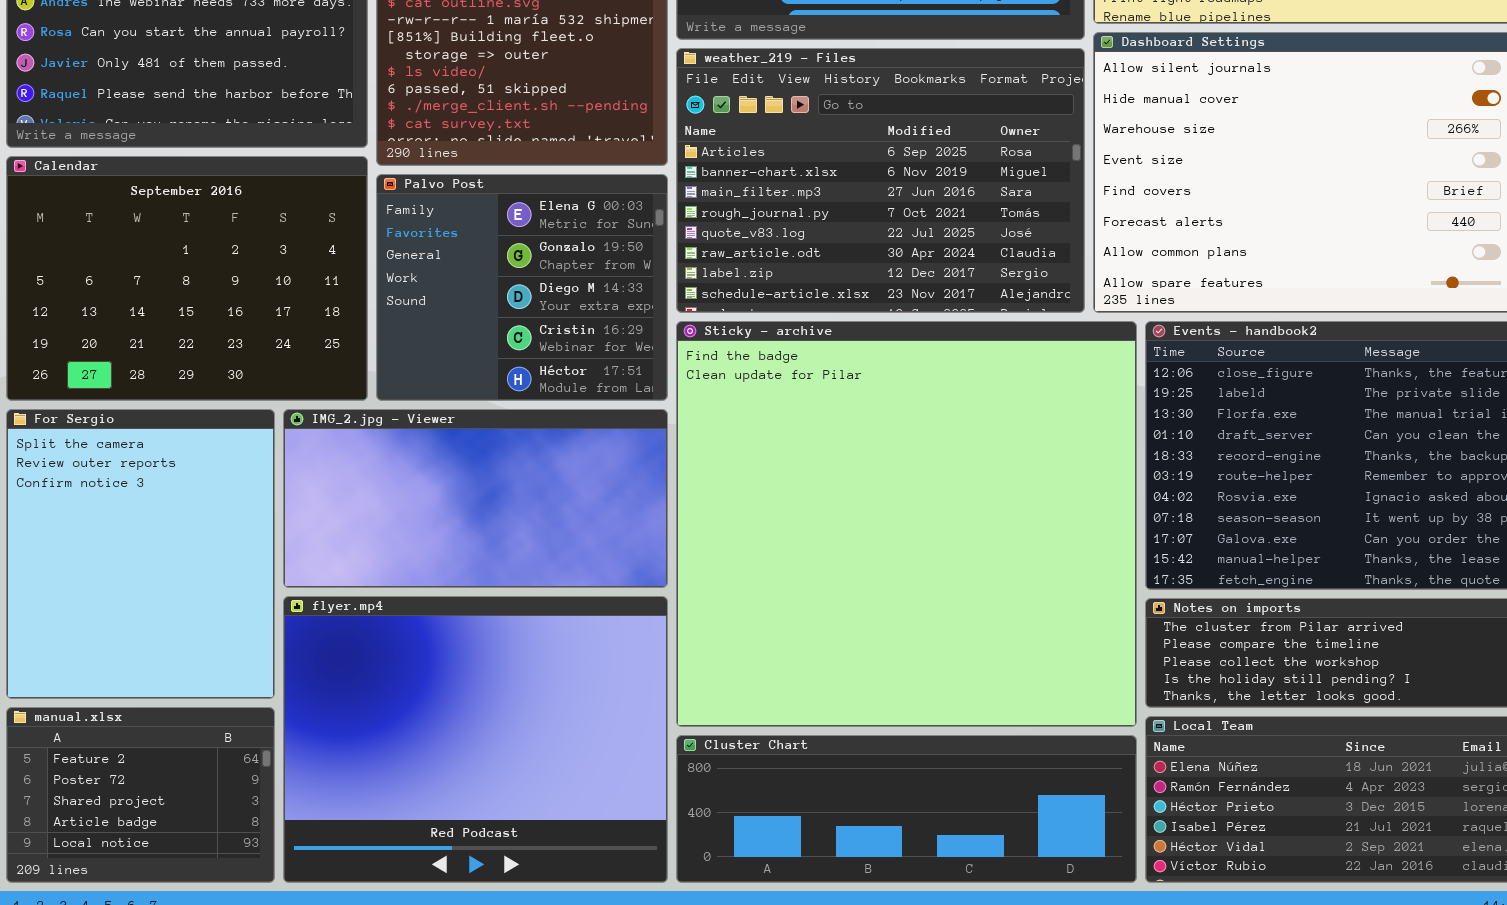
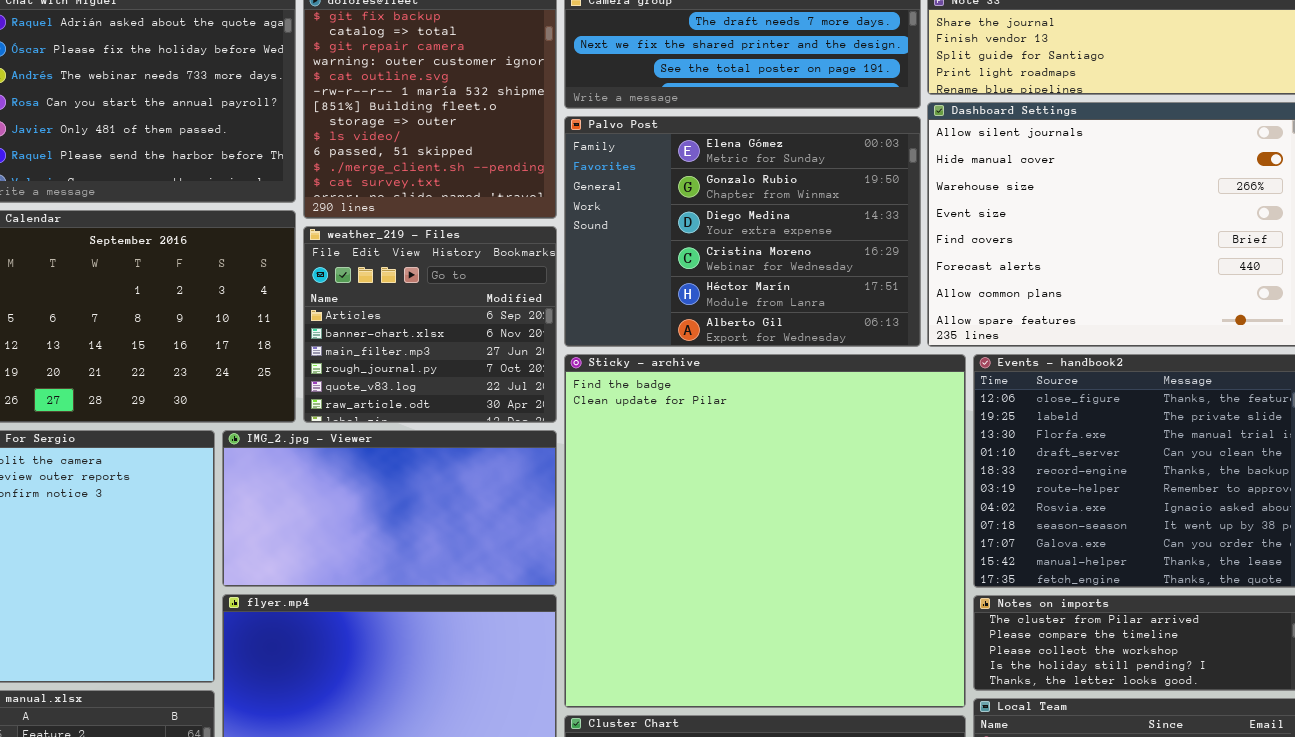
weather_219 - Files: [676,48,1085,313] -> [303,226,557,423], moved, resized
Palvo Post: [376,174,668,401] -> [564,116,921,347], moved, resized

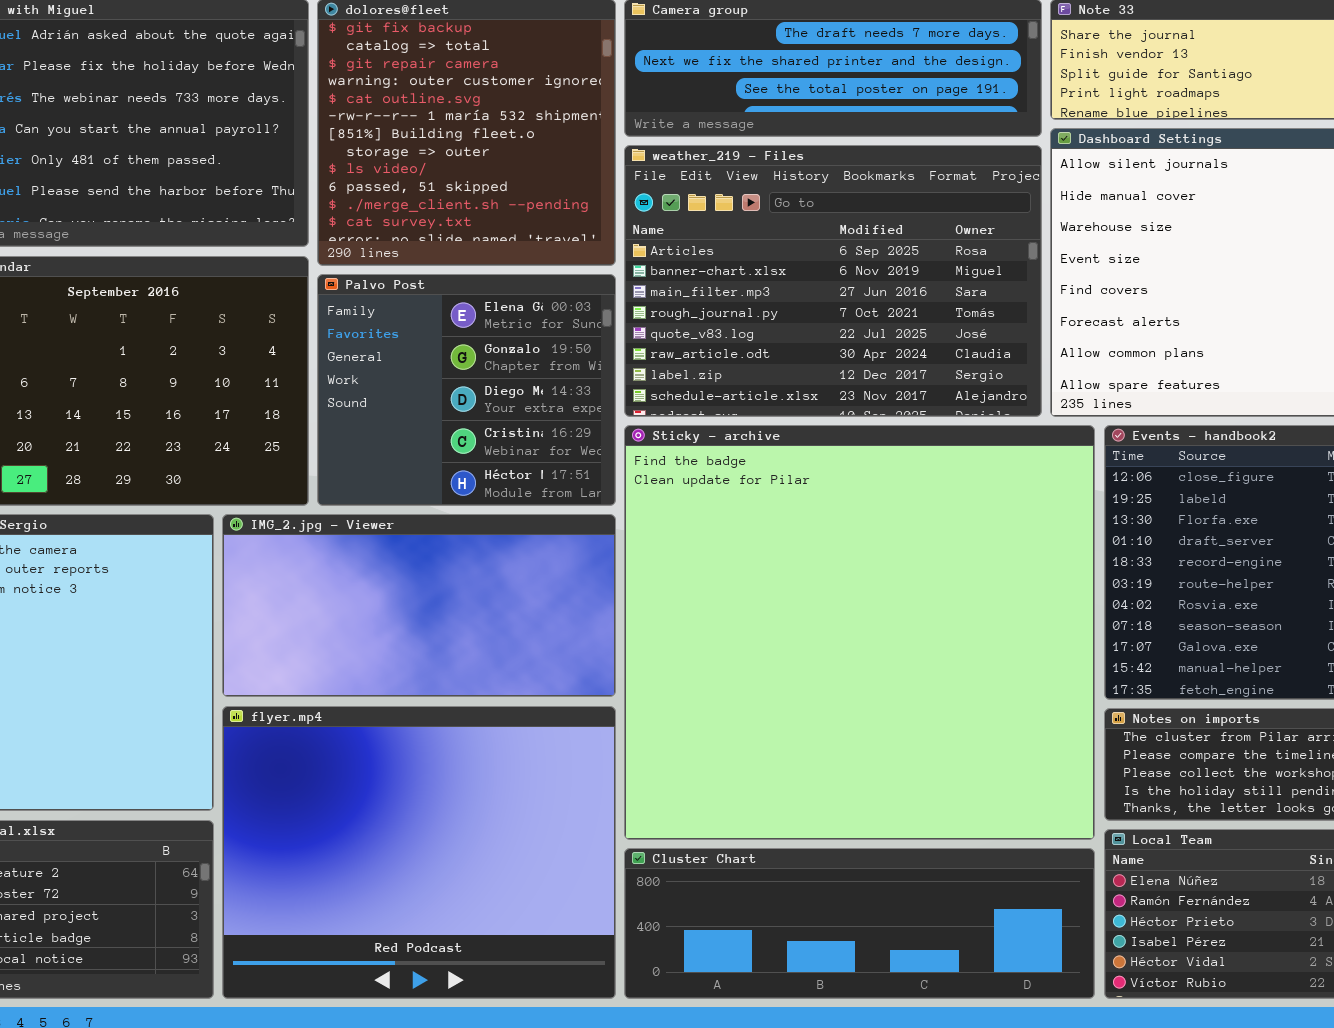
Palvo Post: [564,116,921,347] -> [317,274,616,506], moved, resized
weather_219 - Files: [303,226,557,423] -> [624,145,1042,417], moved, resized

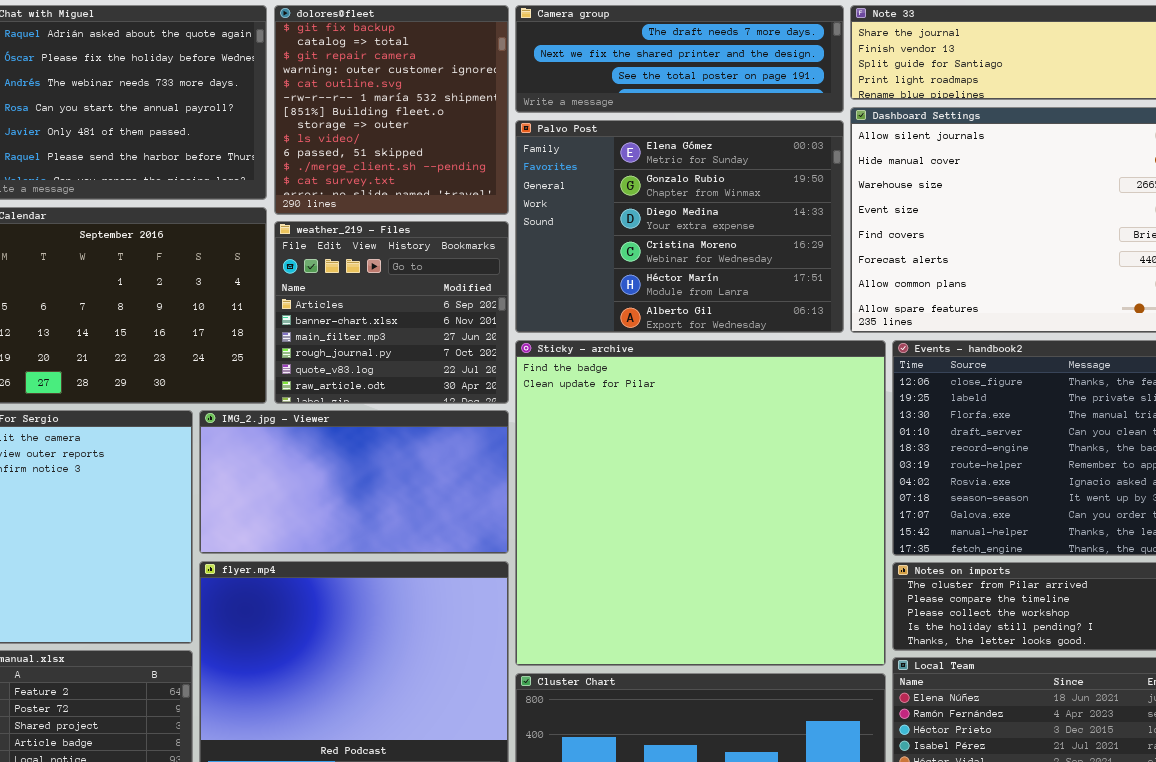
weather_219 - Files: [624,145,1042,417] -> [274,221,509,404], moved, resized
Palvo Post: [317,274,616,506] -> [515,120,844,333], moved, resized

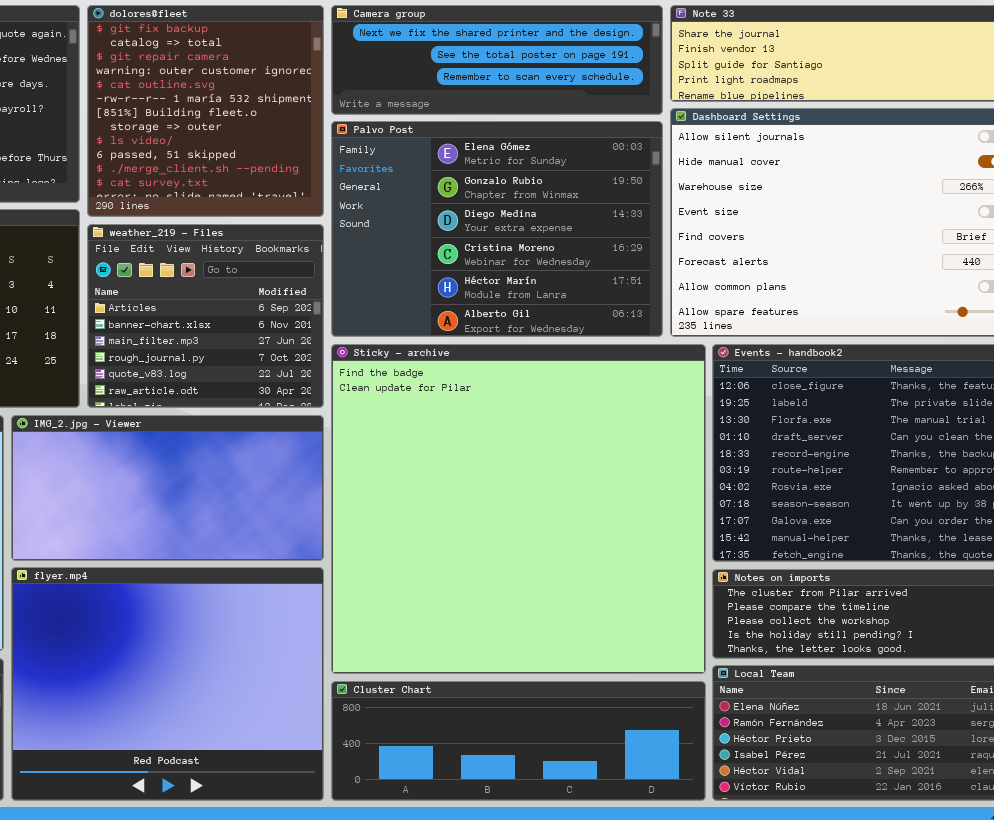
Camera group: [515,5,844,113] -> [331,5,663,115], scrolled down 1 row

